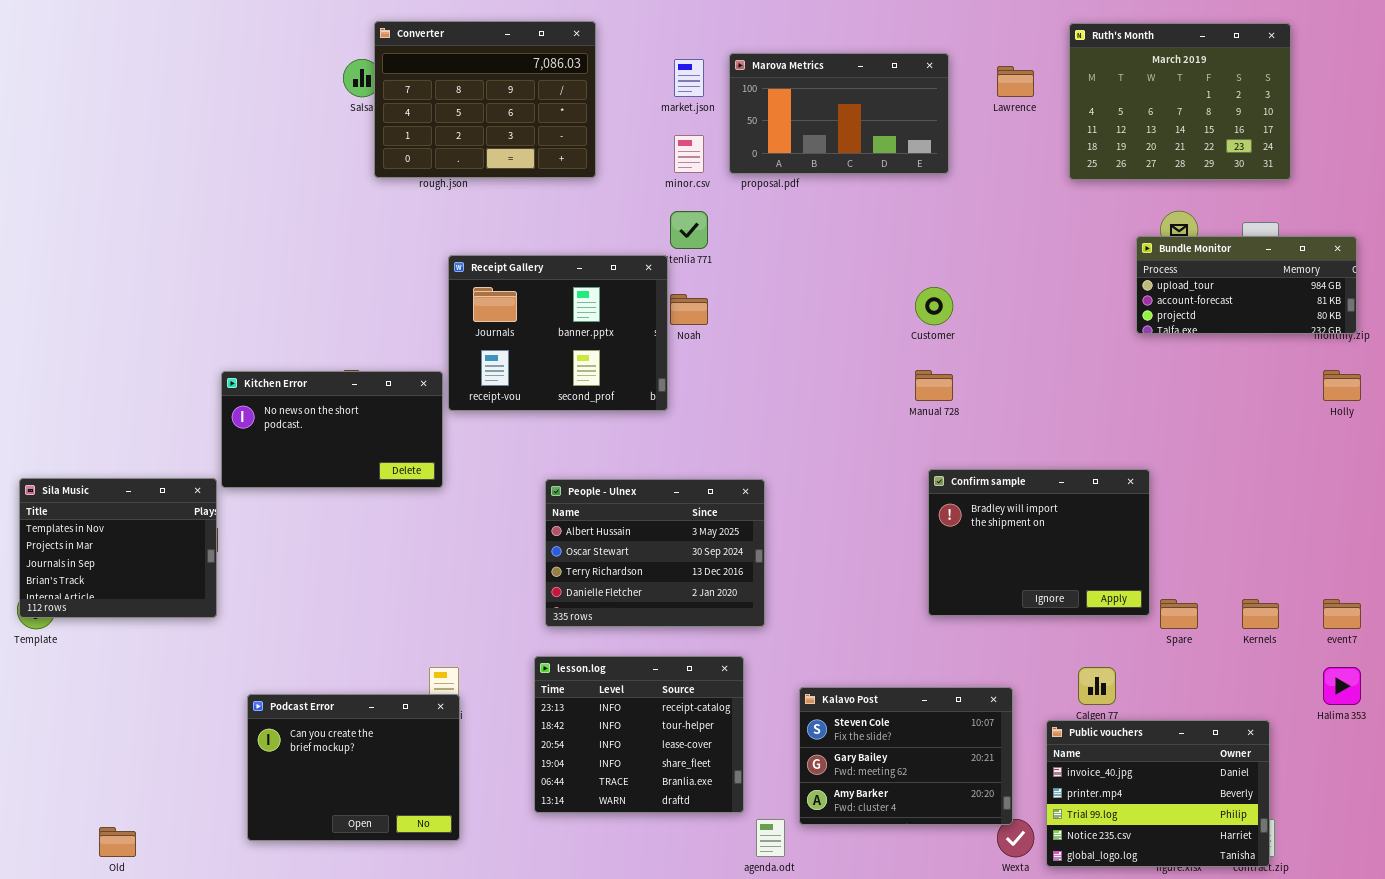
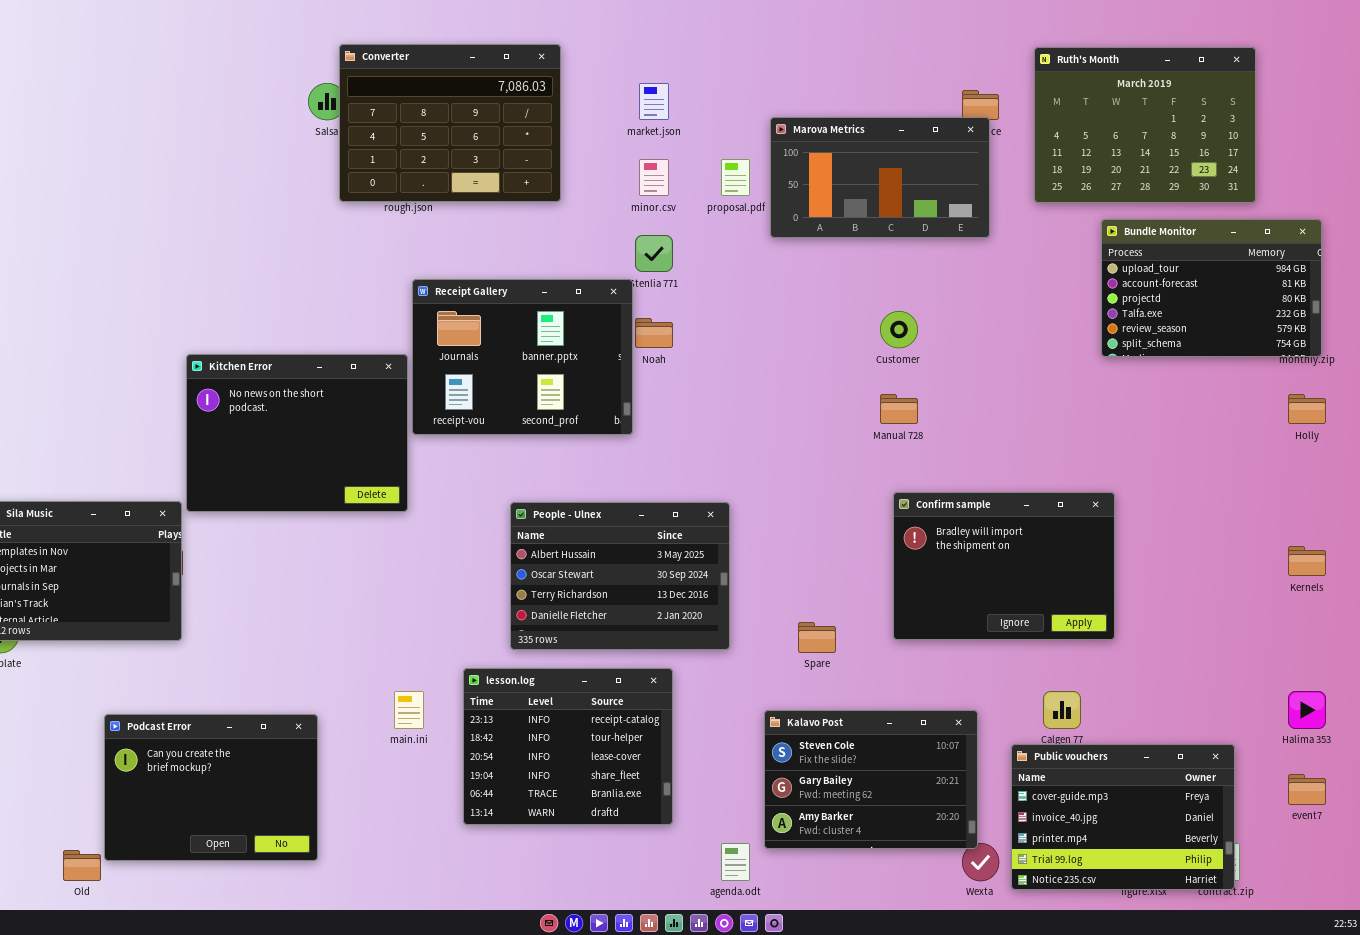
Marova Metrics: [729,53,949,174] -> [770,117,990,238], moved
Bundle Monitor: [1136,236,1357,334] -> [1101,219,1322,357], resized
Kitchen Error: [221,371,443,488] -> [186,354,408,512], resized
Spare: [1160,599,1198,629] -> [798,622,836,653], moved
Kernels: [1242,599,1279,629] -> [1288,546,1326,576], moved
event7: [1323,599,1361,629] -> [1288,774,1326,805], moved
lesson.log: [534,656,744,813] -> [463,668,673,825], moved
Podcast Error: [247,694,460,841] -> [104,714,318,861], moved
Public vouchers: [1046,720,1270,867] -> [1011,744,1235,890], scrolled up 1 row

